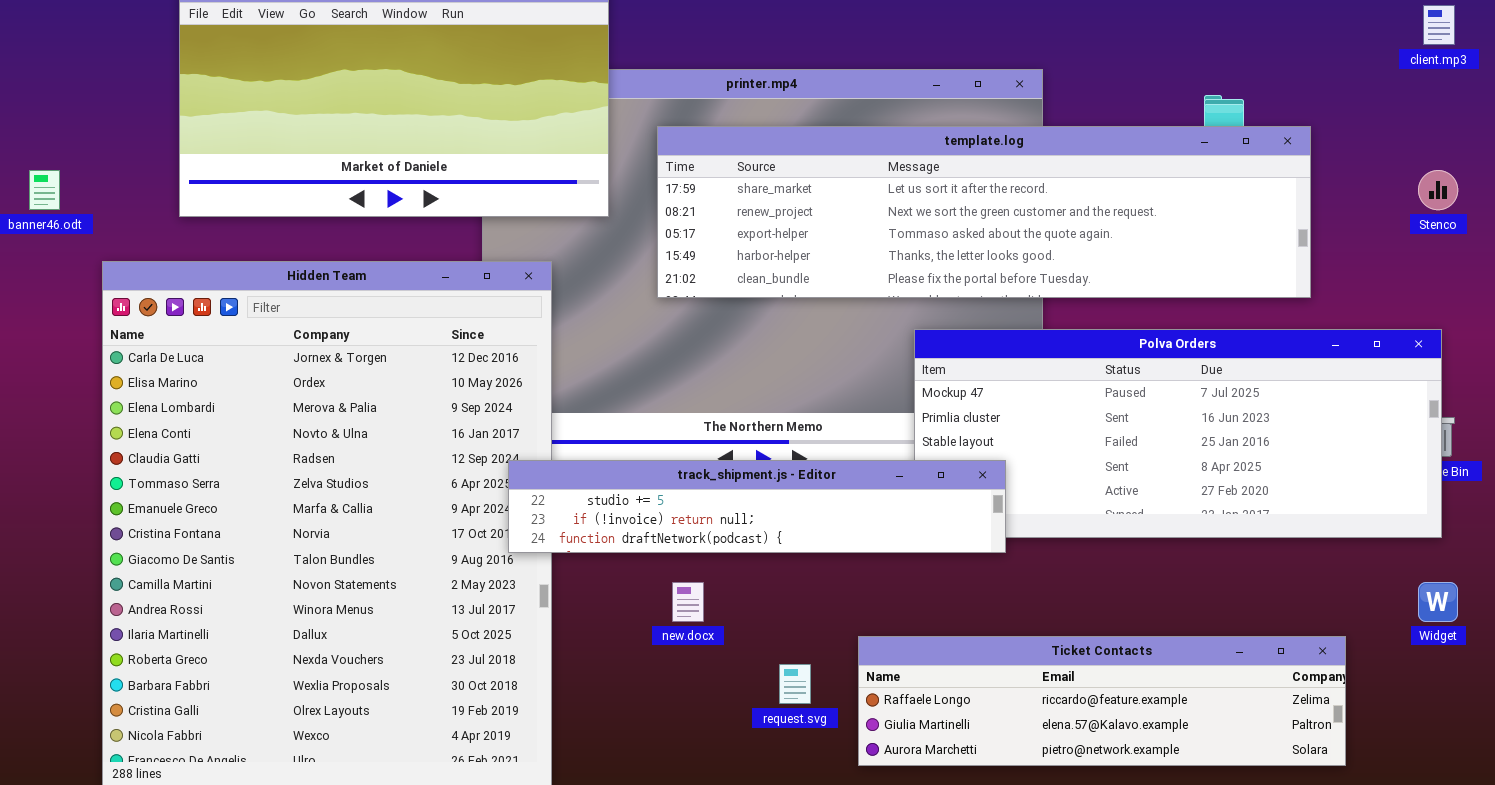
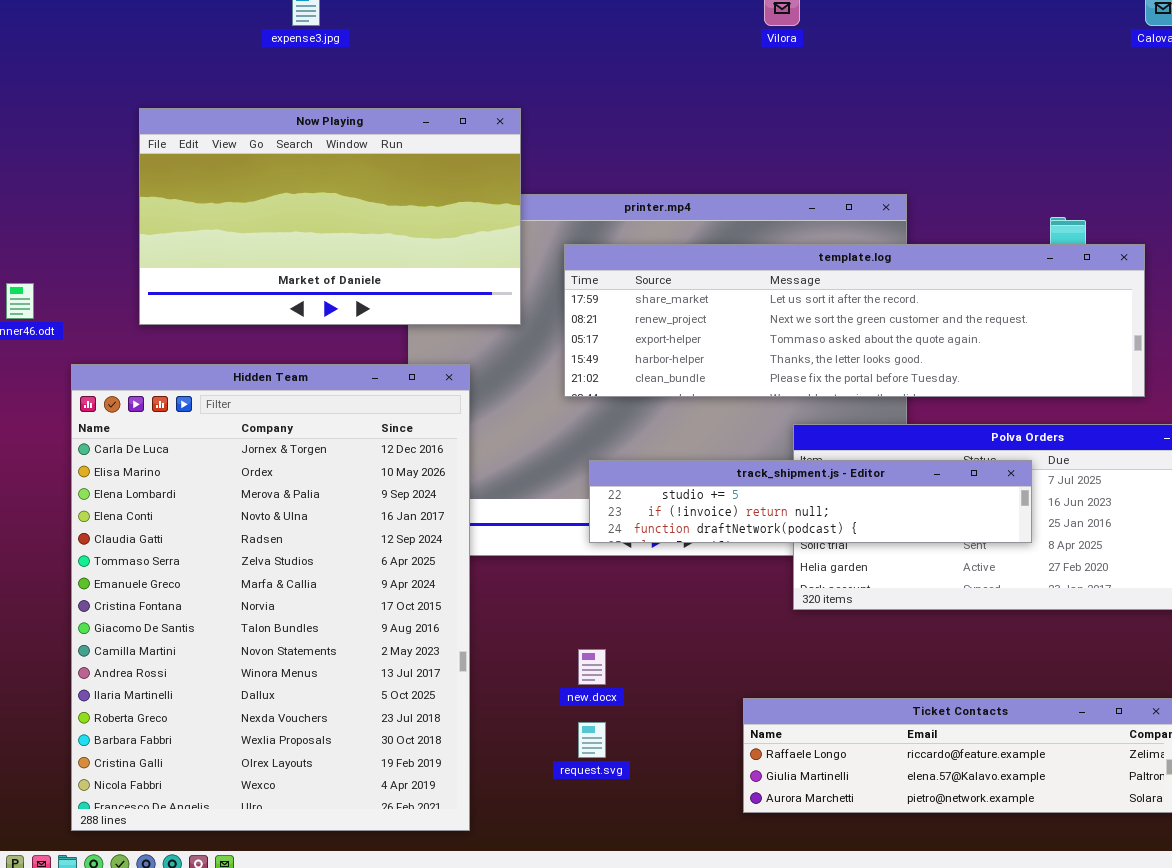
track_shipment.js - Editor: [508,460,1006,553] -> [589,460,1032,543], moved
request.svg: [779,664,811,704] -> [578,722,606,758], moved

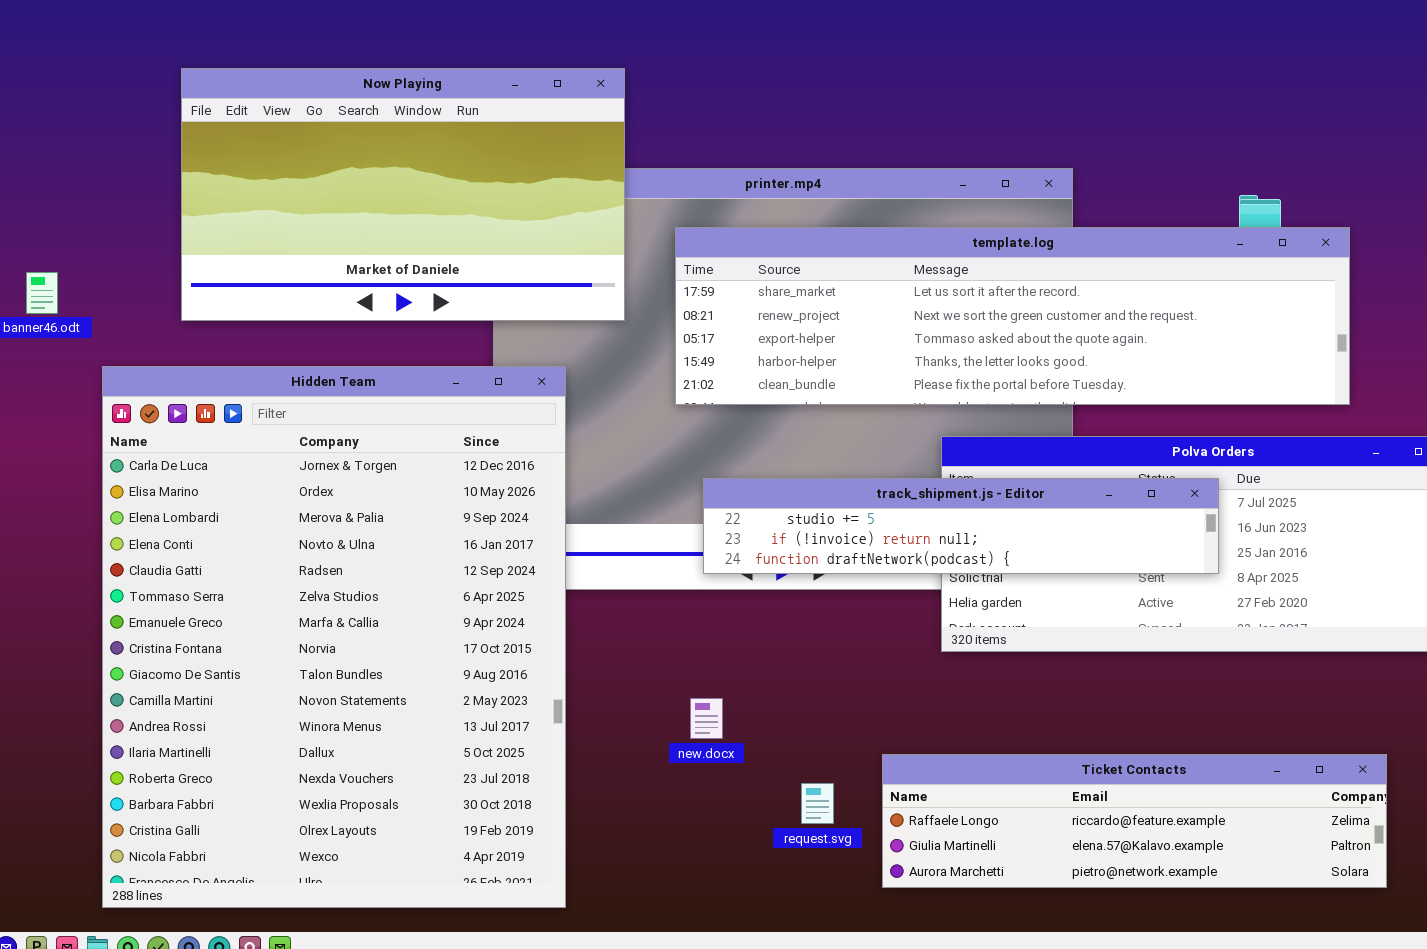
request.svg: [578,722,606,758] -> [801,783,834,824], moved

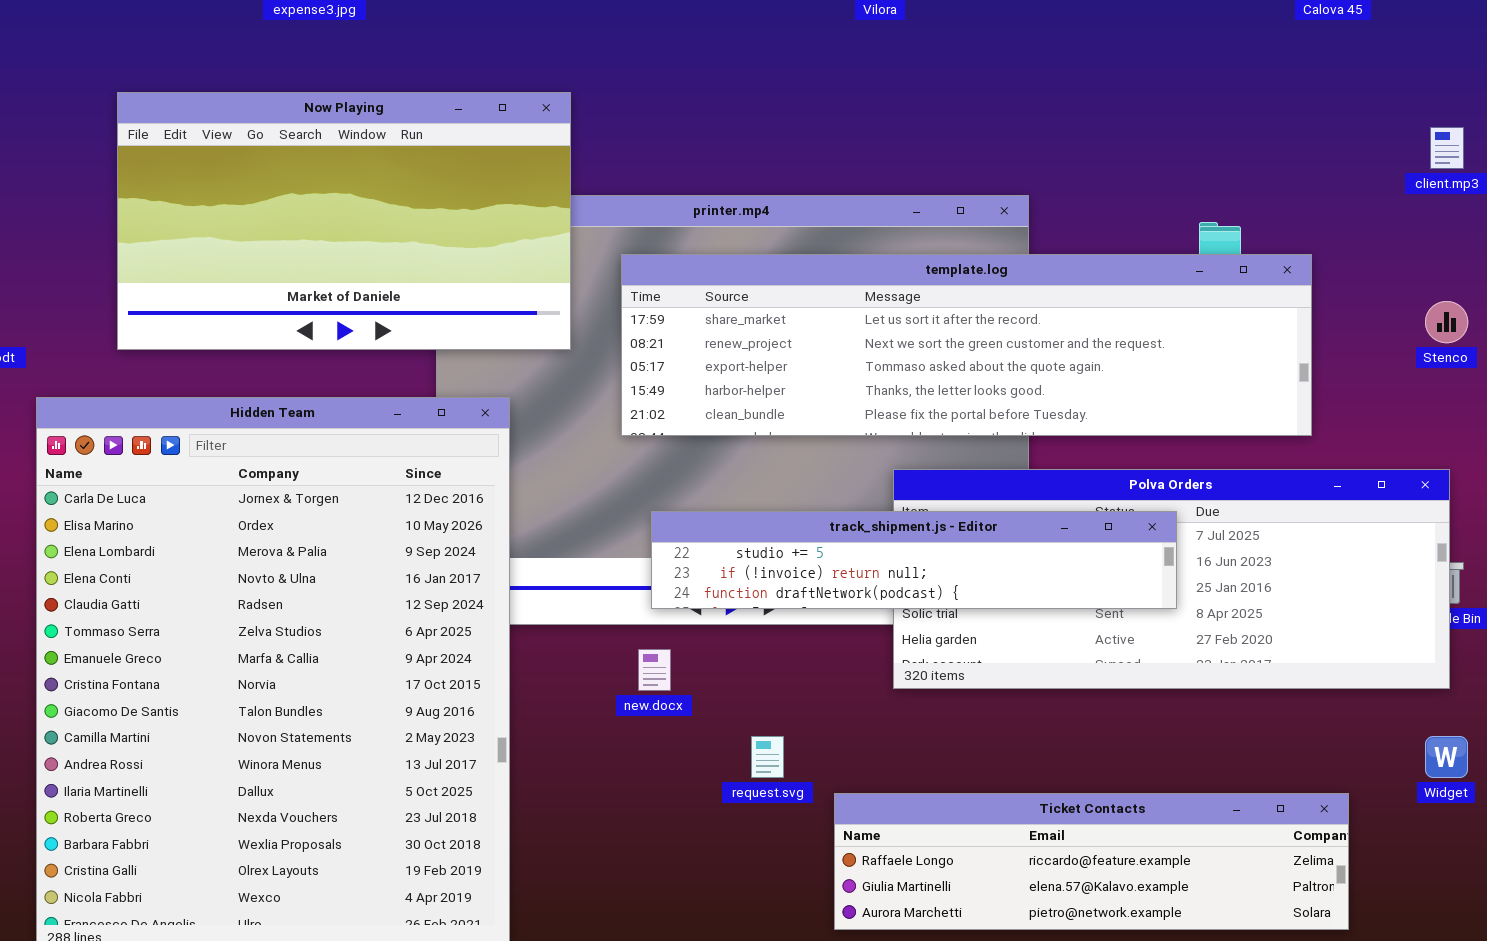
new.docx: [690,698,723,739] -> [638,649,671,691], moved
request.svg: [801,783,834,824] -> [751,736,784,778], moved

